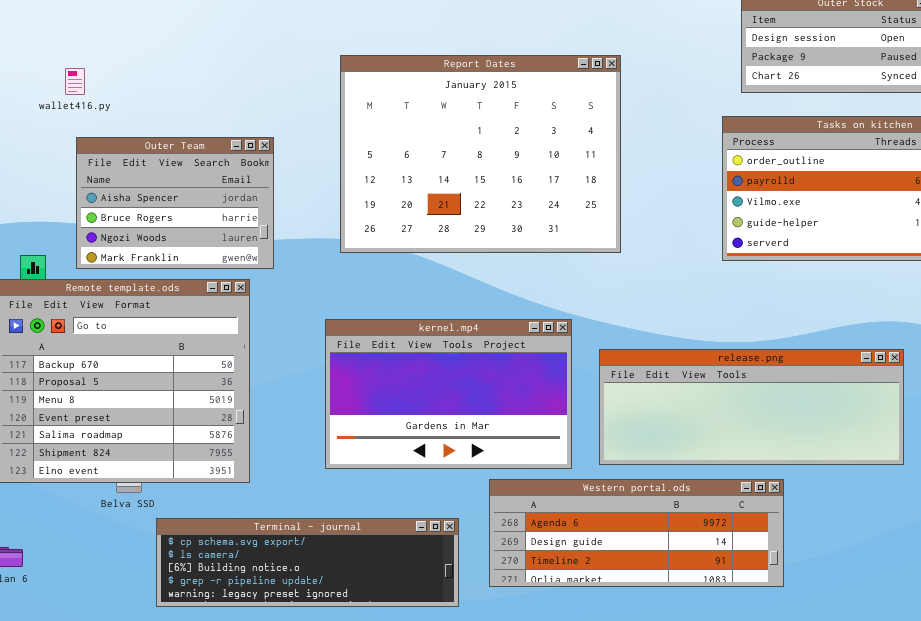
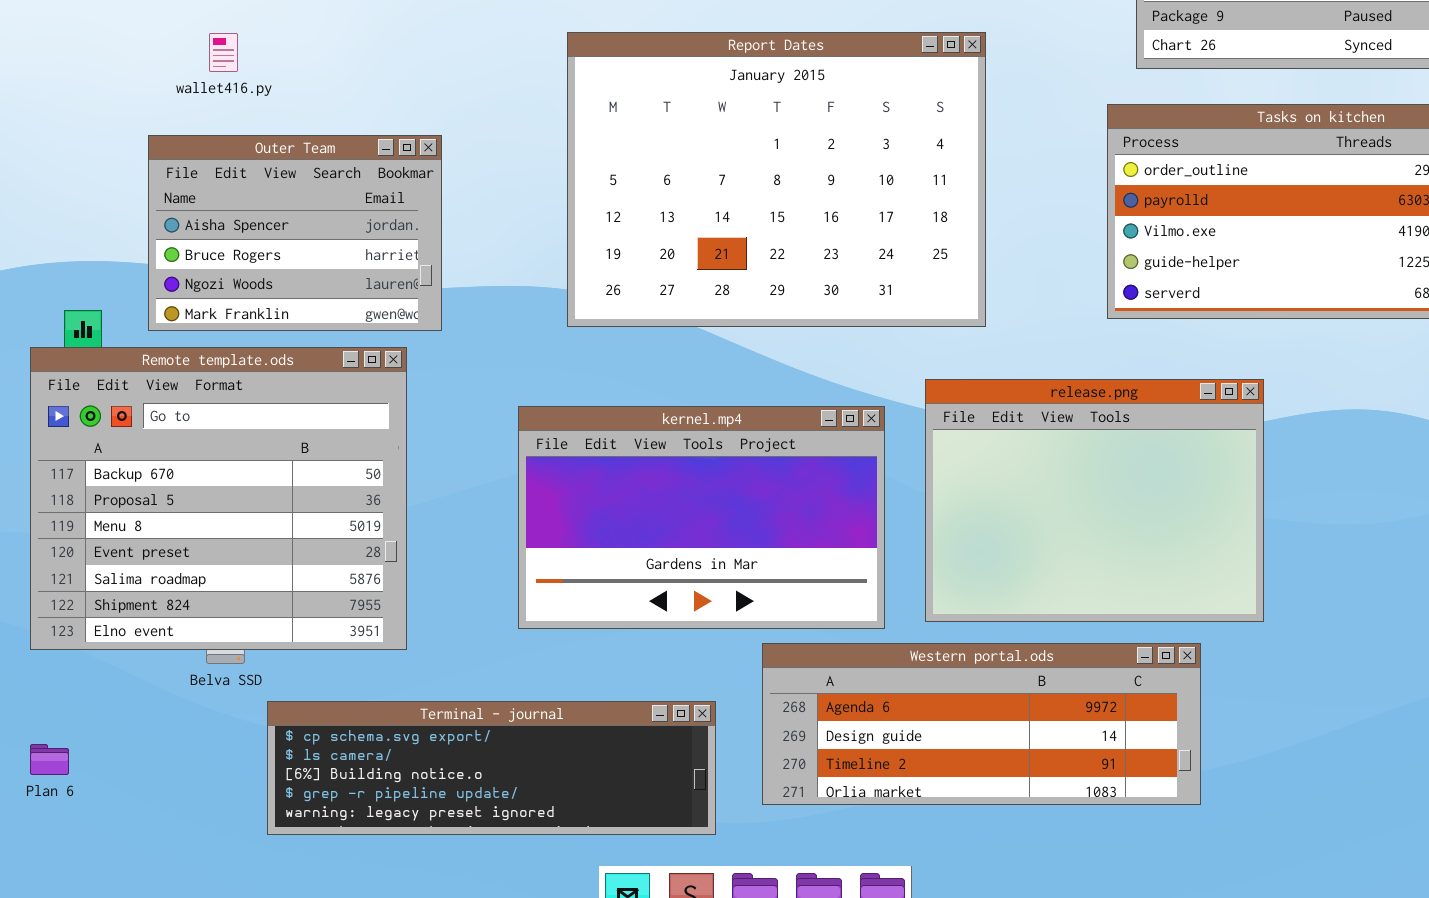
Report Dates: [340,55,621,253] -> [567,32,986,327], moved
wallet416.py: [65,68,85,95] -> [209,33,238,72], moved
release.png: [599,349,904,465] -> [925,379,1264,622], resized

